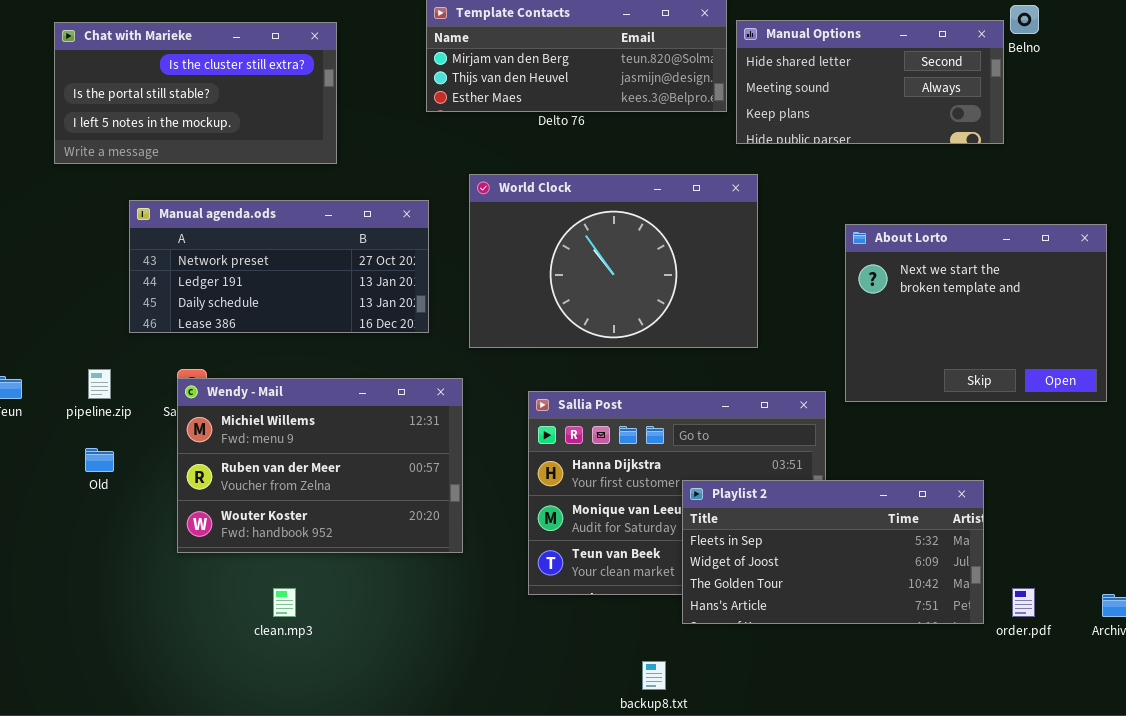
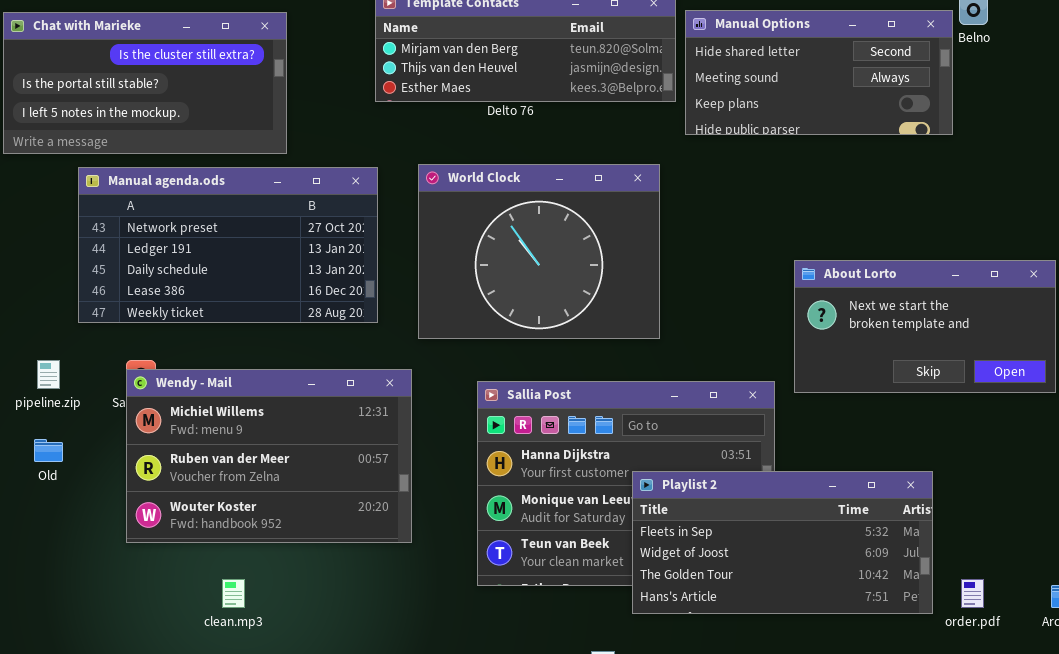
World Clock: [469,174,758,348] -> [418,164,660,339], resized
Manual agenda.ods: [129,200,429,333] -> [78,167,378,323], resized
About Lorto: [845,224,1107,402] -> [794,260,1056,393], resized

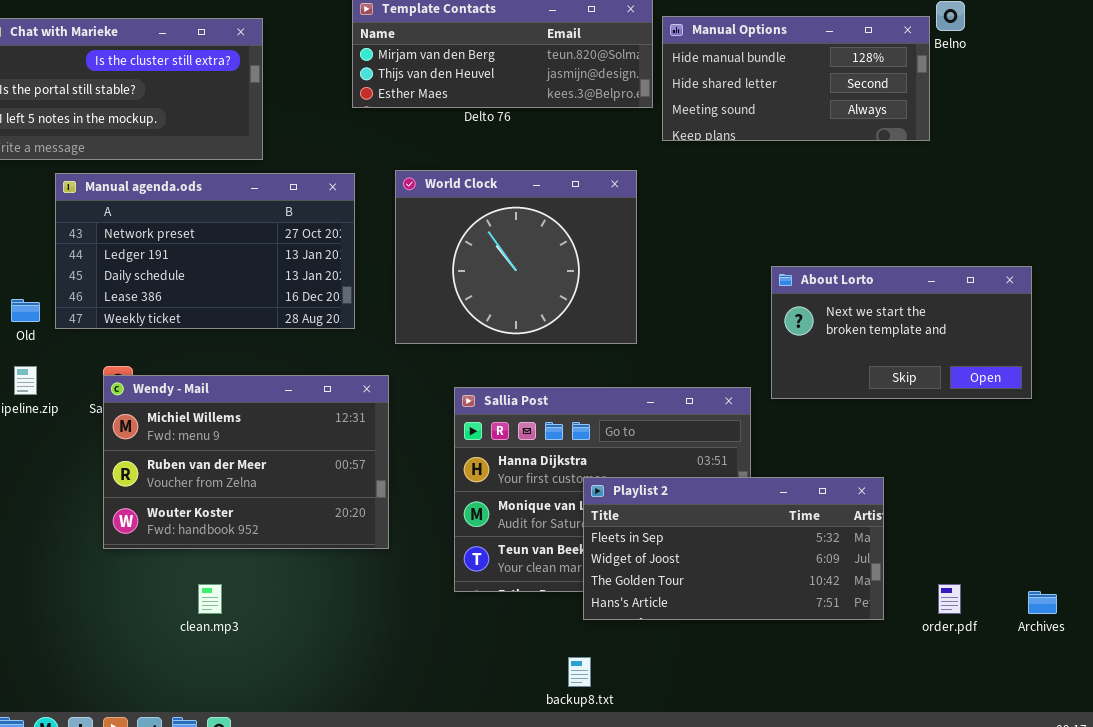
Manual Options: [685,10,953,135] -> [662,16,930,141], scrolled up 1 row
Old: [34,439,63,462] -> [11,299,40,322], moved
Playlist 2: [632,471,933,614] -> [583,477,884,620], moved

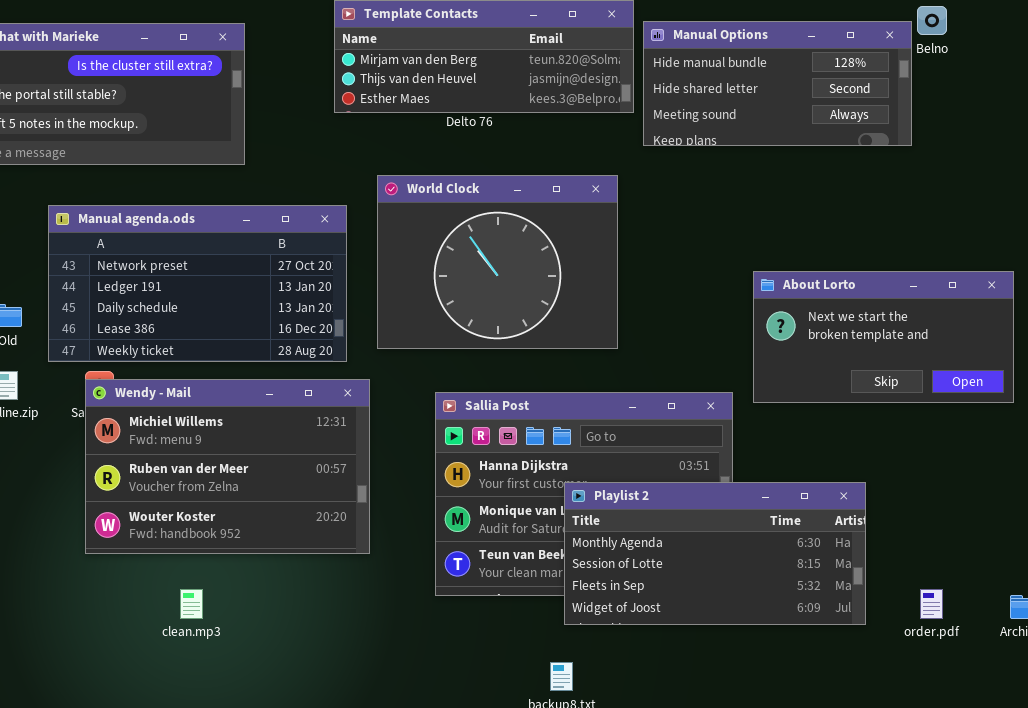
Manual agenda.ods: [55,173,355,329] -> [48,205,347,362], moved
Playlist 2: [583,477,884,620] -> [564,482,866,625], scrolled up 2 rows

